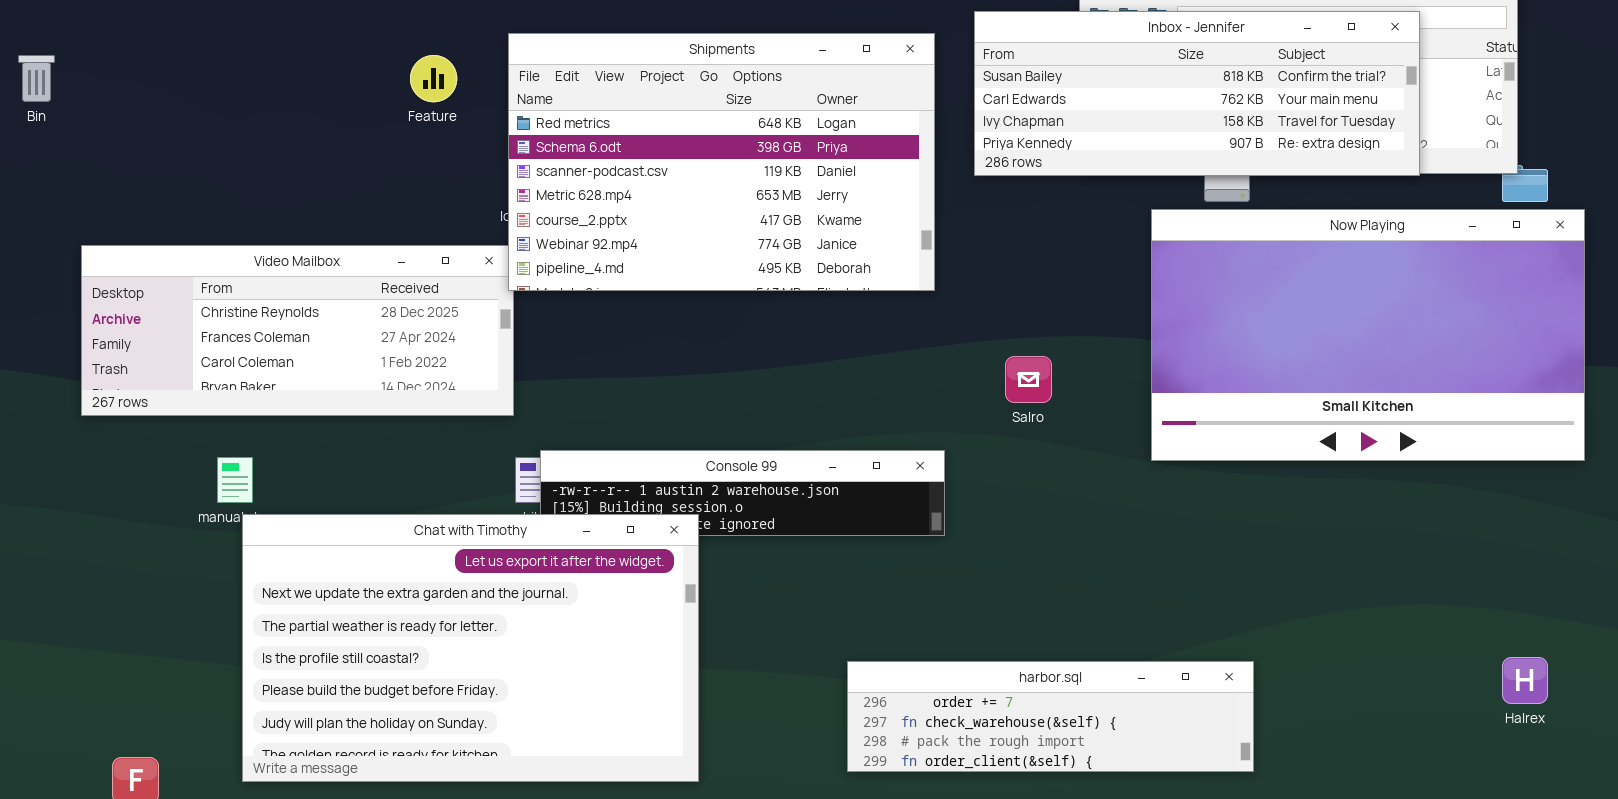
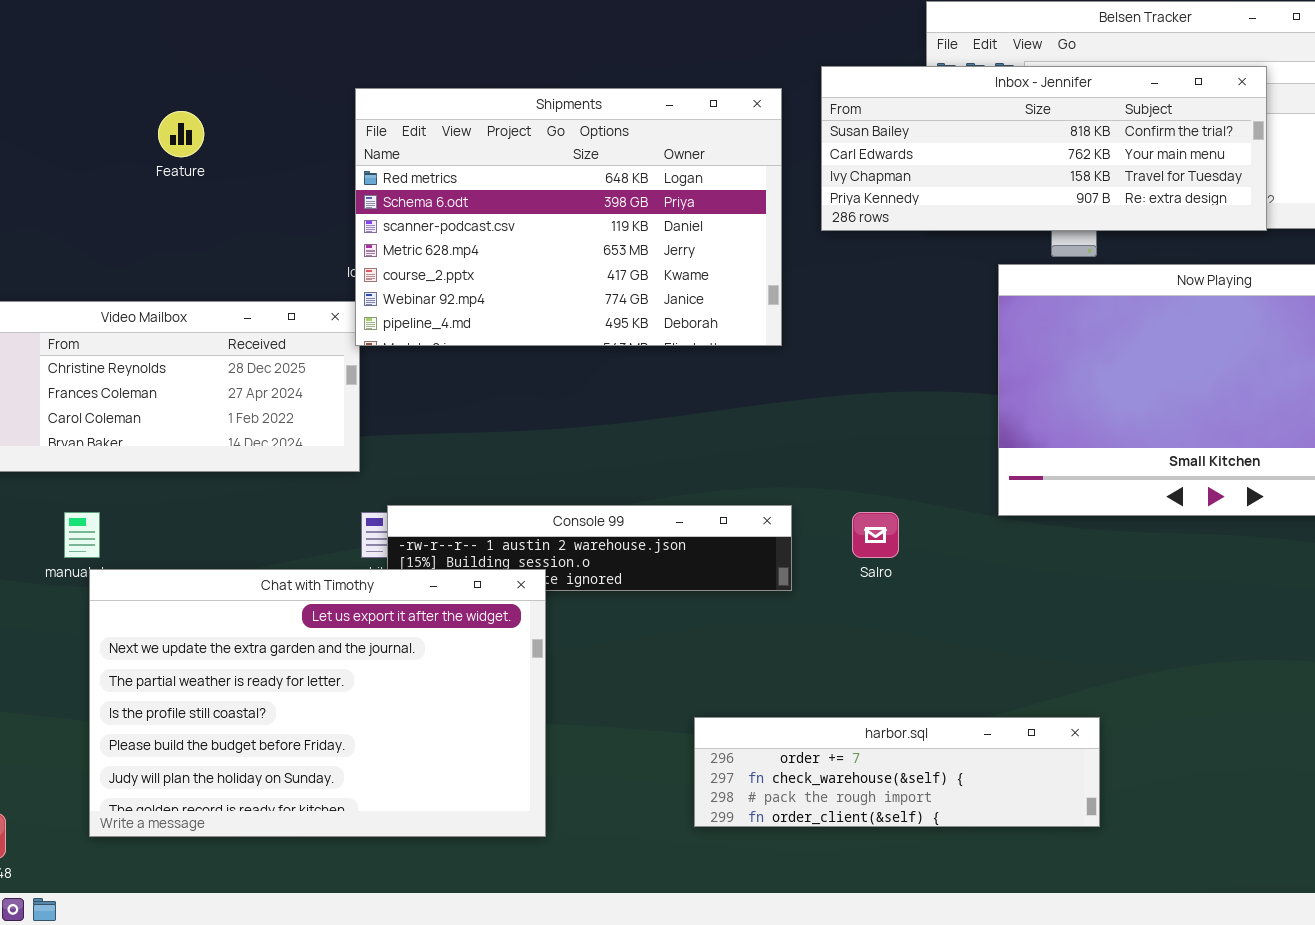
Feature: [410,55,457,102] -> [158,111,204,157], moved
Salro: [1005,356,1052,403] -> [852,512,899,558], moved

